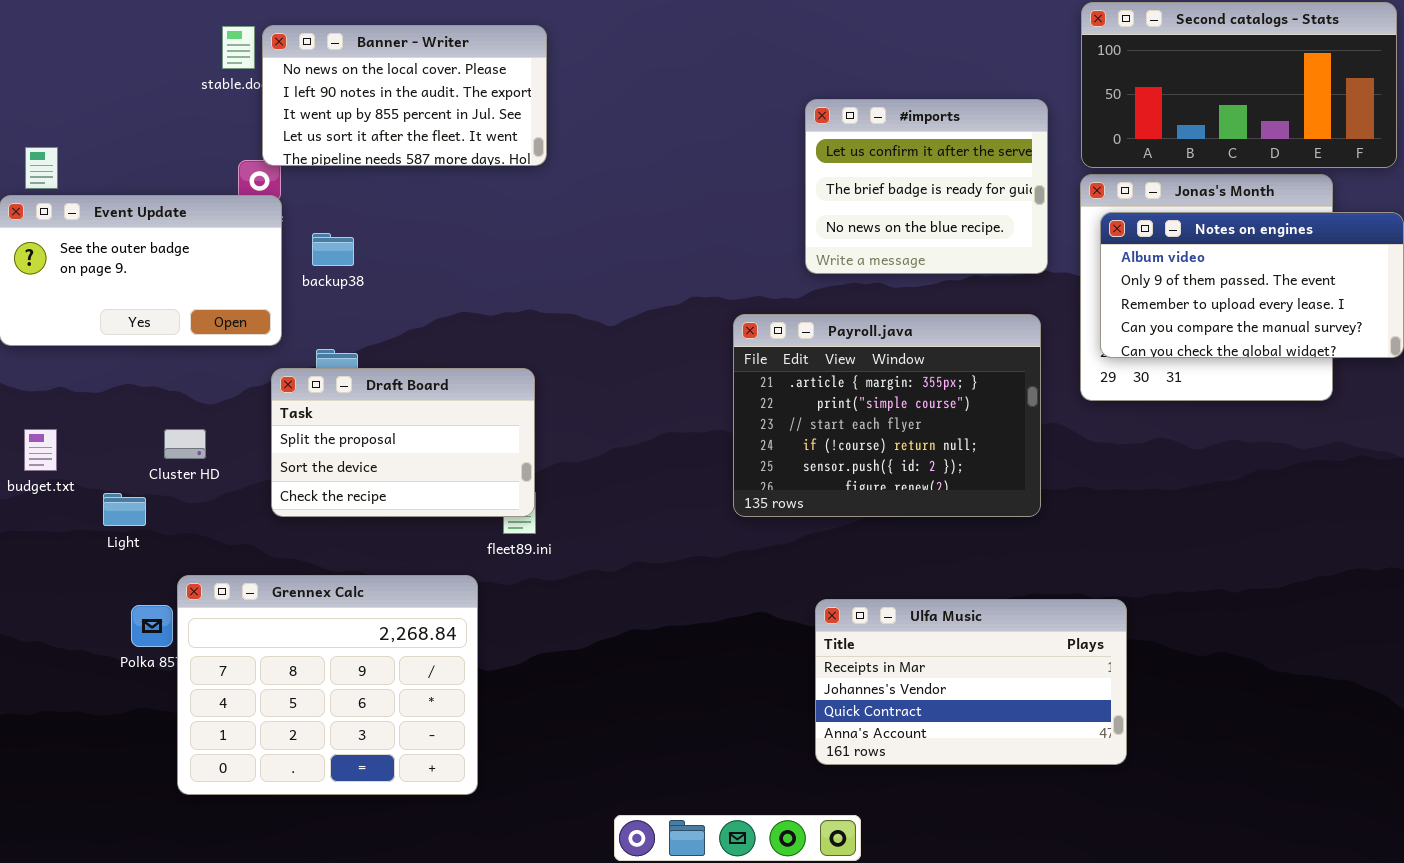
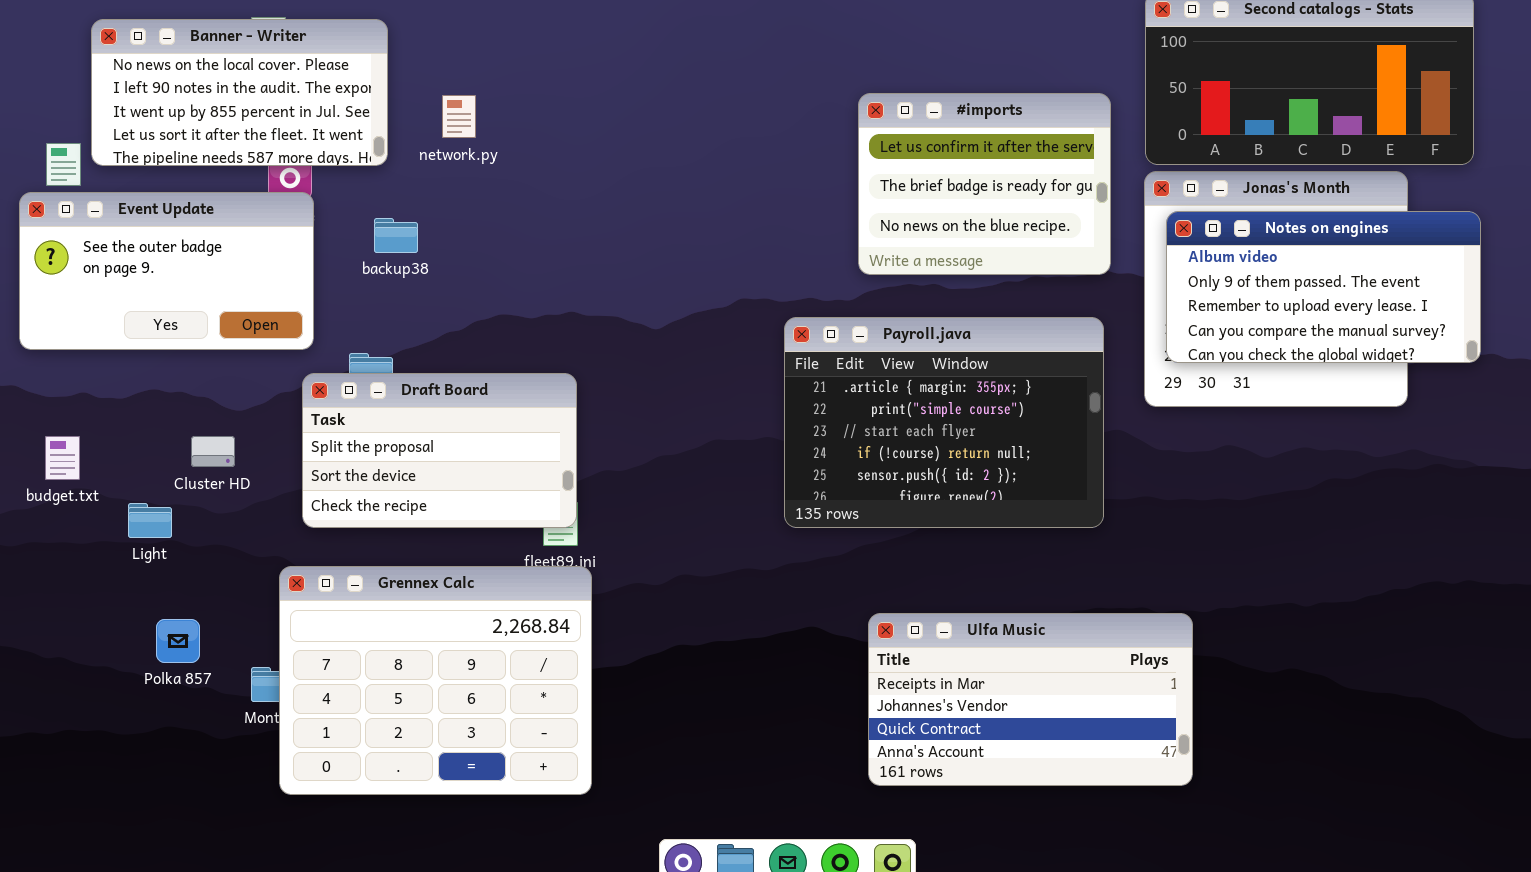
Banner - Writer: [262,25,547,166] -> [91,19,388,166], moved
backup38: [312,233,354,266] -> [374,218,418,253], moved
Grennex Calc: [177,575,478,795] -> [279,566,592,795], moved

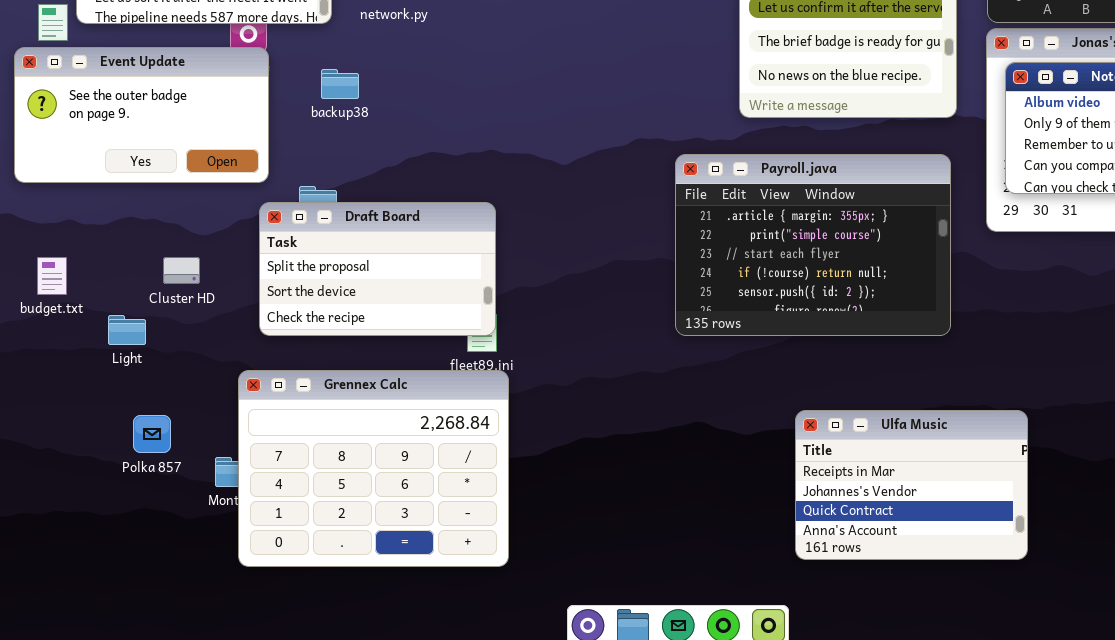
Ulfa Music: [868,613,1193,786] -> [795,410,1028,560], resized

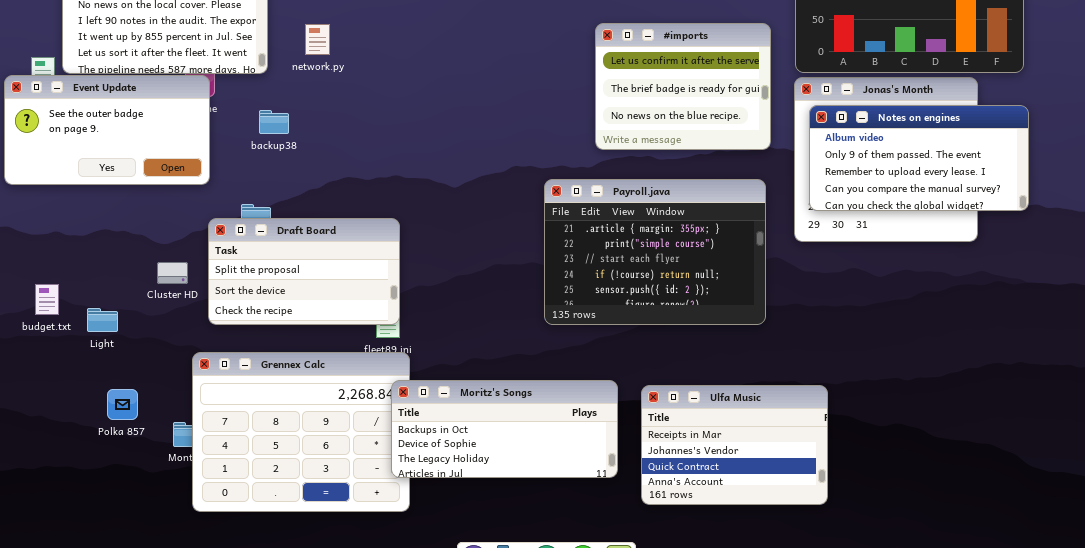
Event Update: [14,47,269,183] -> [4,75,210,185], moved
budget.txt: [37,257,67,295] -> [35,284,59,315], moved
Cluster HD: [163,257,200,284] -> [157,262,188,284], moved
Moritz's Songs: none -> [391,380,618,478], opened

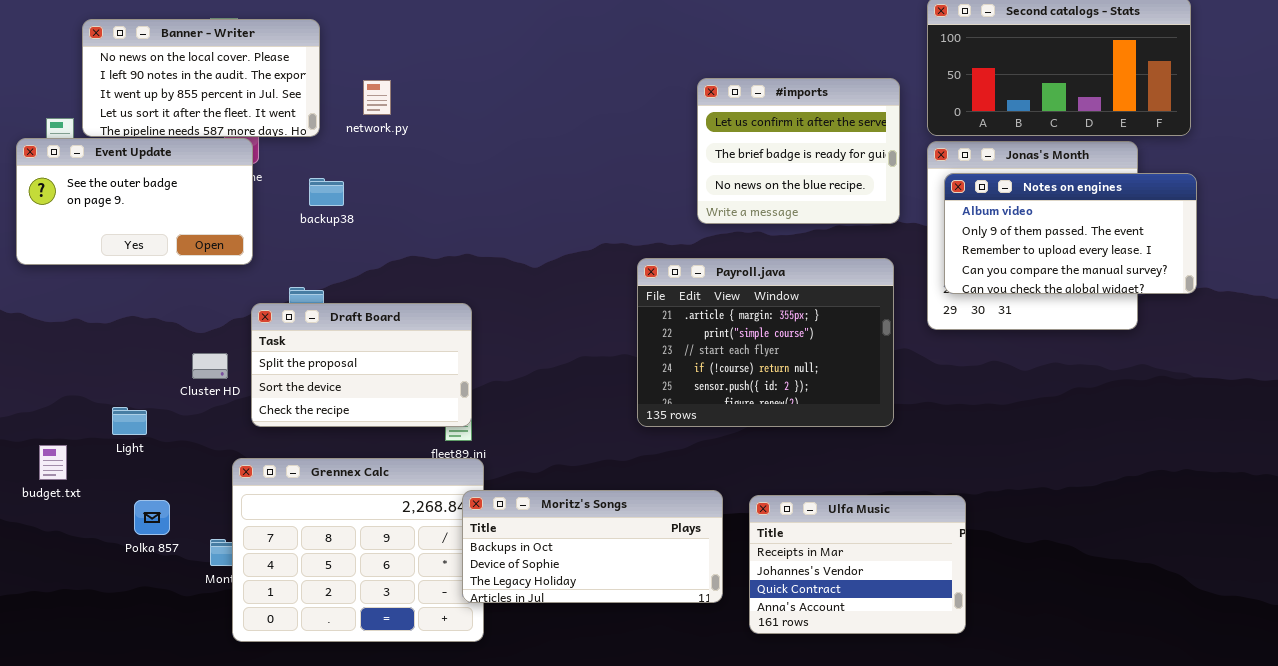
budget.txt: [35,284,59,315] -> [39,445,67,480], moved

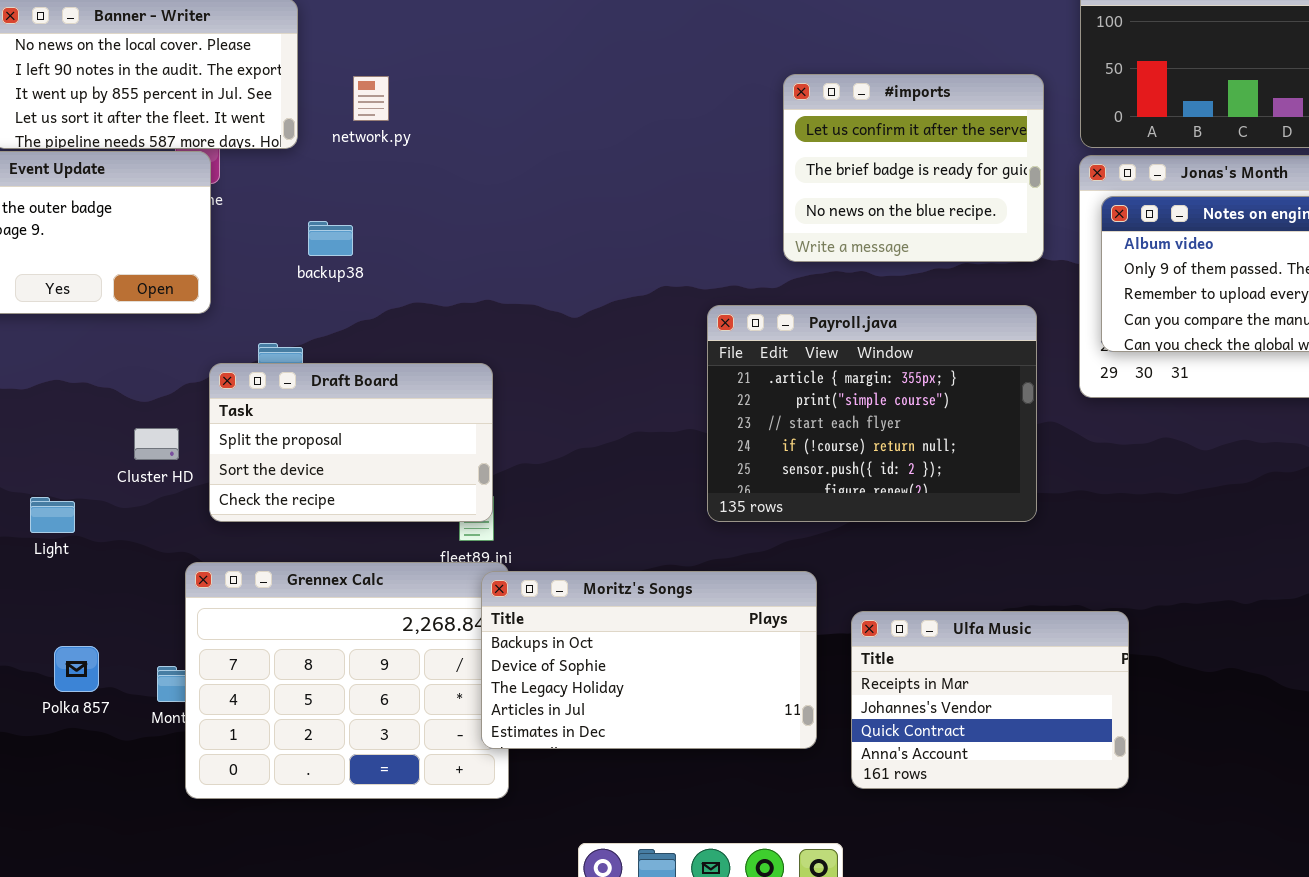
backup38: [309,178,344,206] -> [308,221,353,256], moved
Moritz's Songs: [462,490,723,603] -> [481,571,817,749], resized
Polka 857: [134,500,170,535] -> [54,646,99,692], moved

